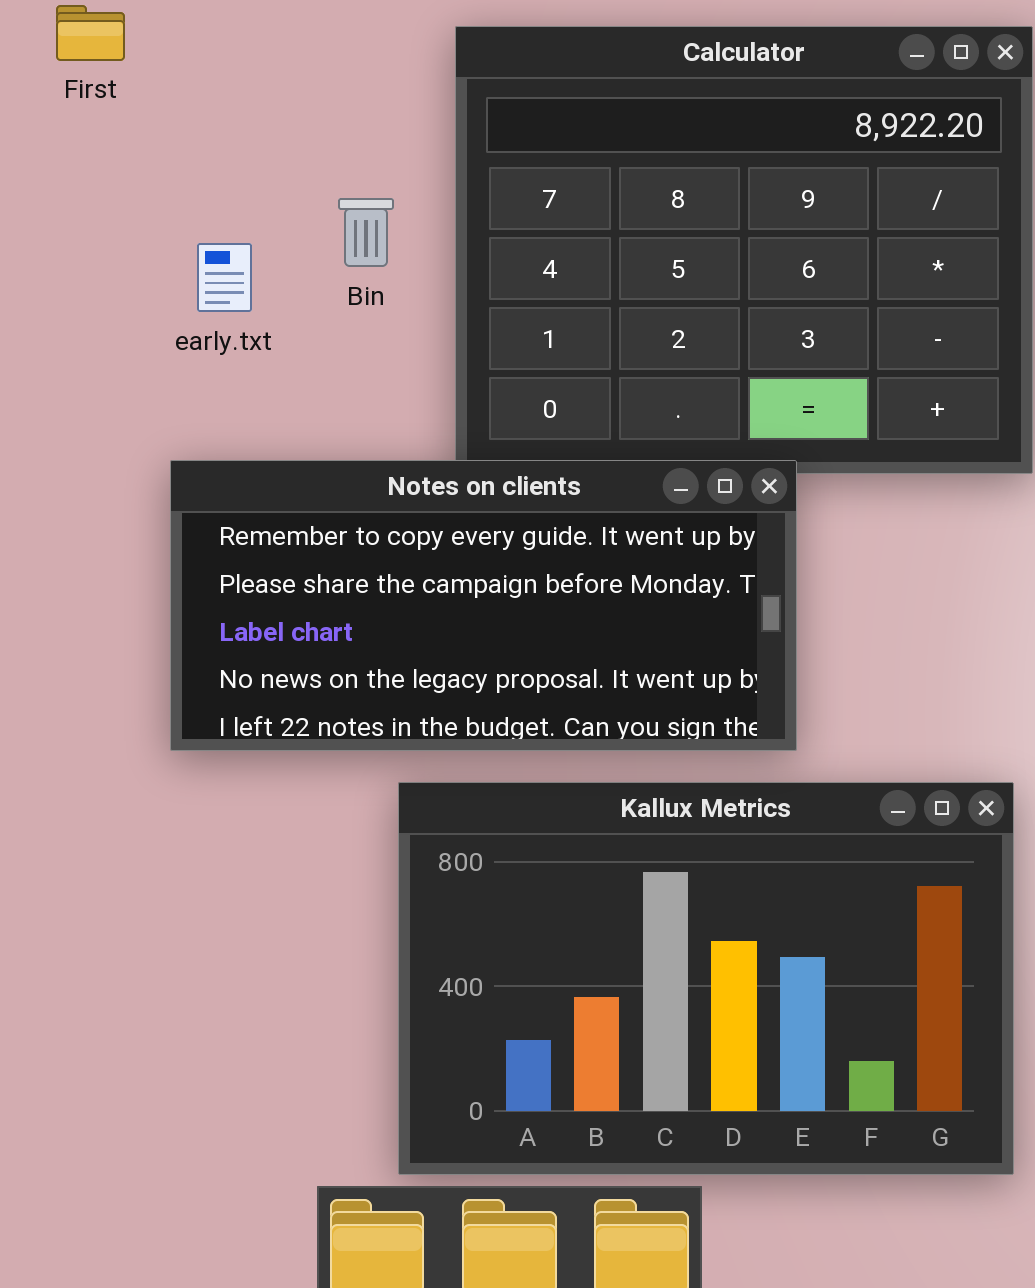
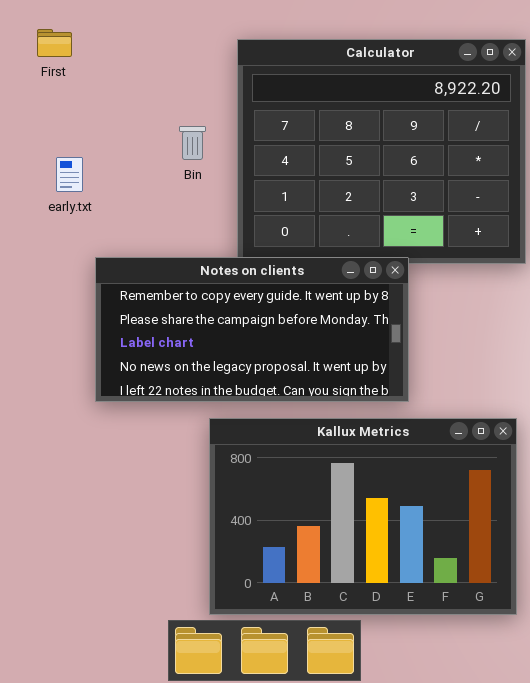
early.txt: [197,243,252,312] -> [56,157,83,192], moved

